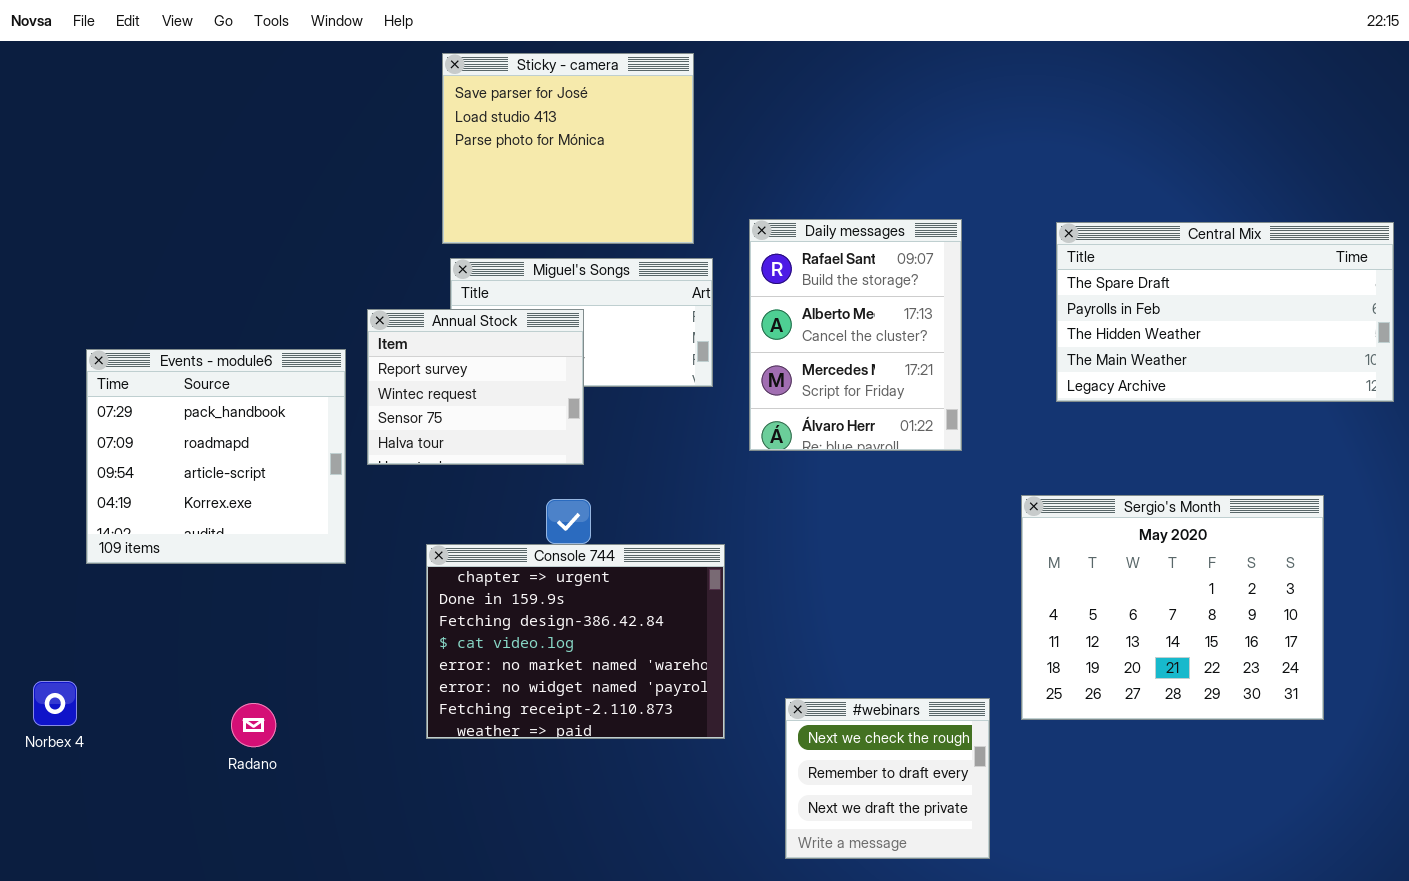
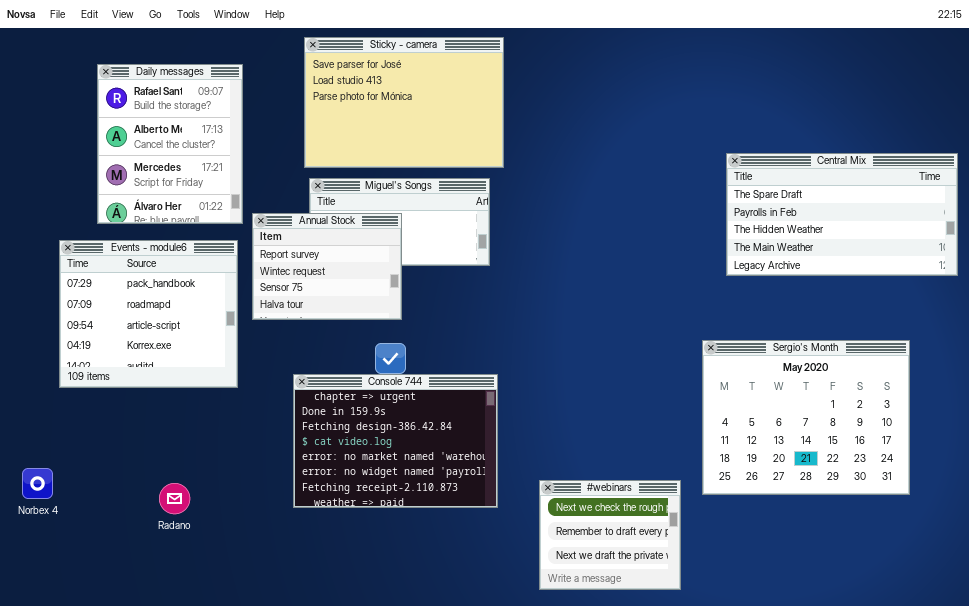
Sticky - camera: [442,53,694,244] -> [304,37,504,168], resized
Daily messages: [749,219,962,451] -> [97,64,243,224], moved

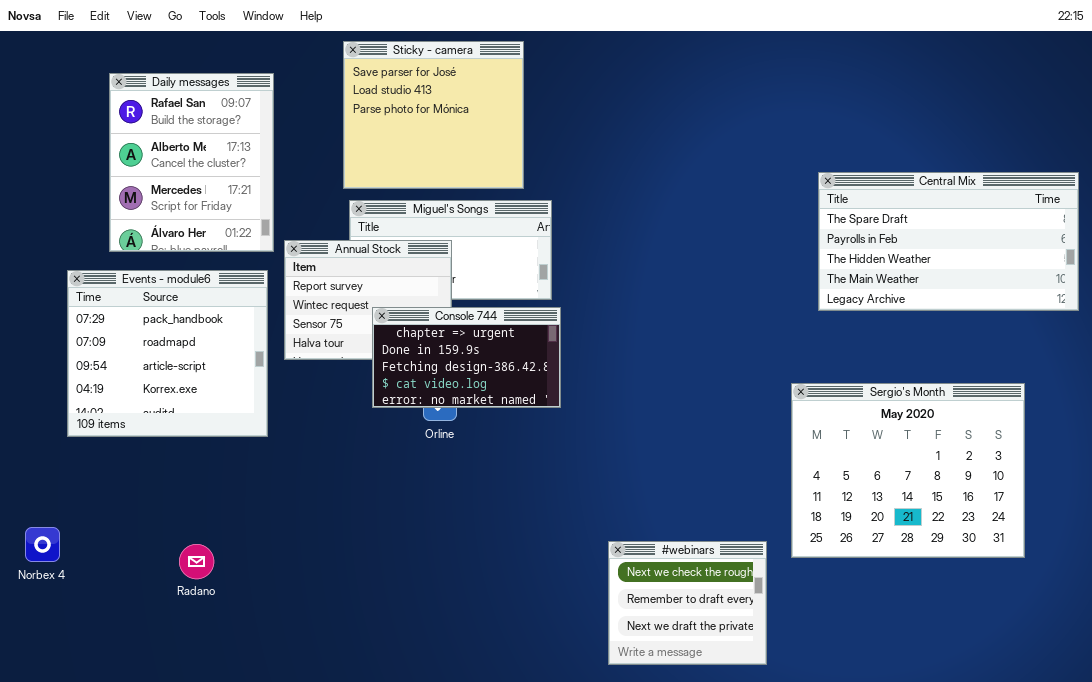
Sticky - camera: [304,37,504,168] -> [343,41,524,189], resized
Console 744: [293,374,498,508] -> [372,307,561,408], moved, resized

